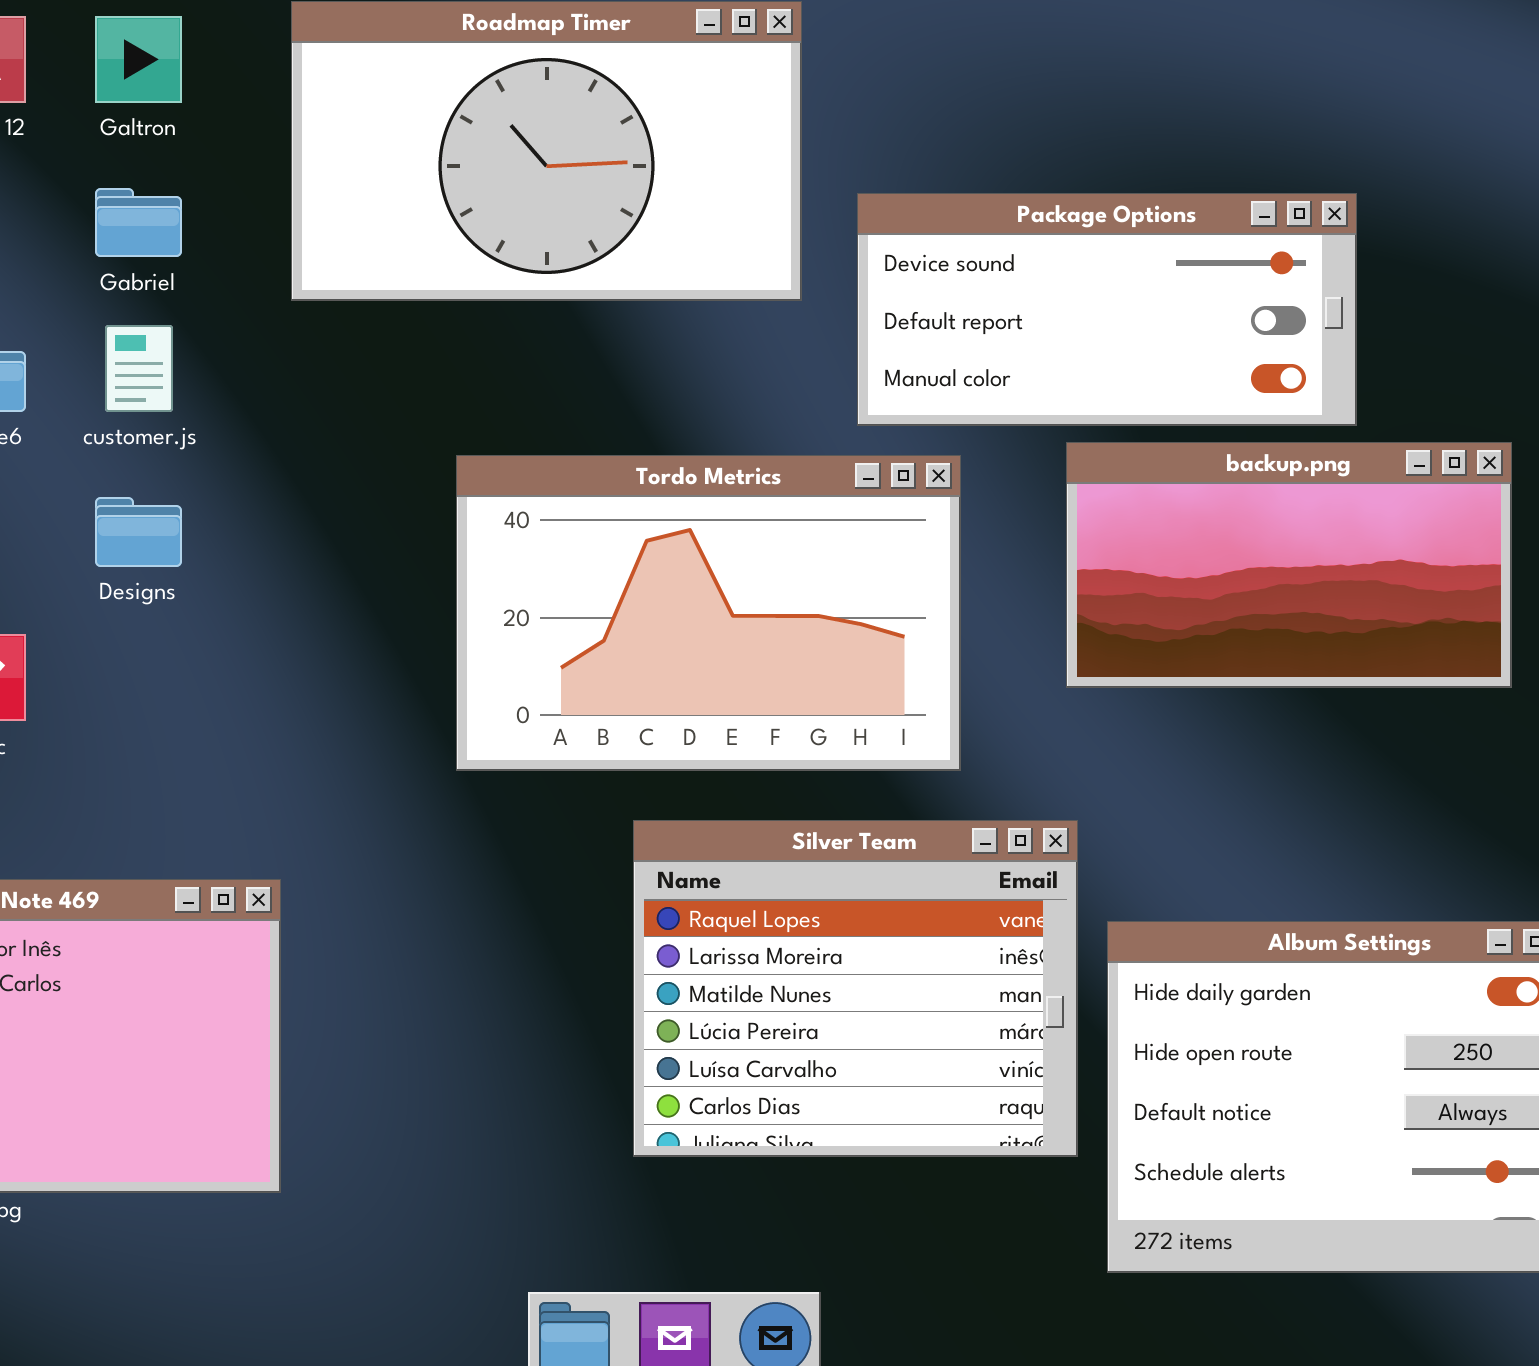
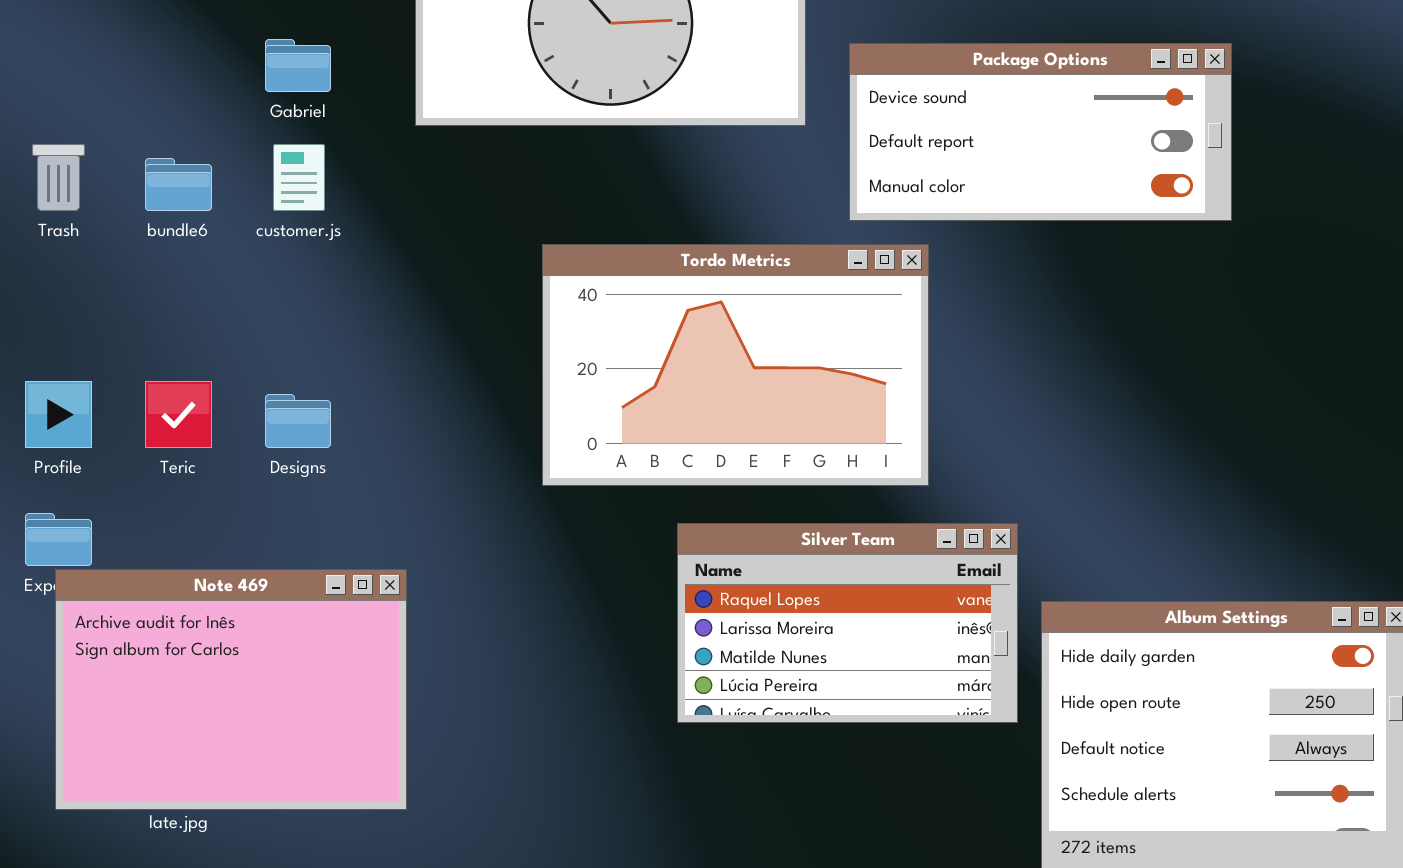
backup.png: [1066,442,1512,688] -> none, closed
Designs: [95,497,182,567] -> [265,394,331,448], moved
Silver Team: [633,820,1078,1157] -> [677,523,1018,723], resized

